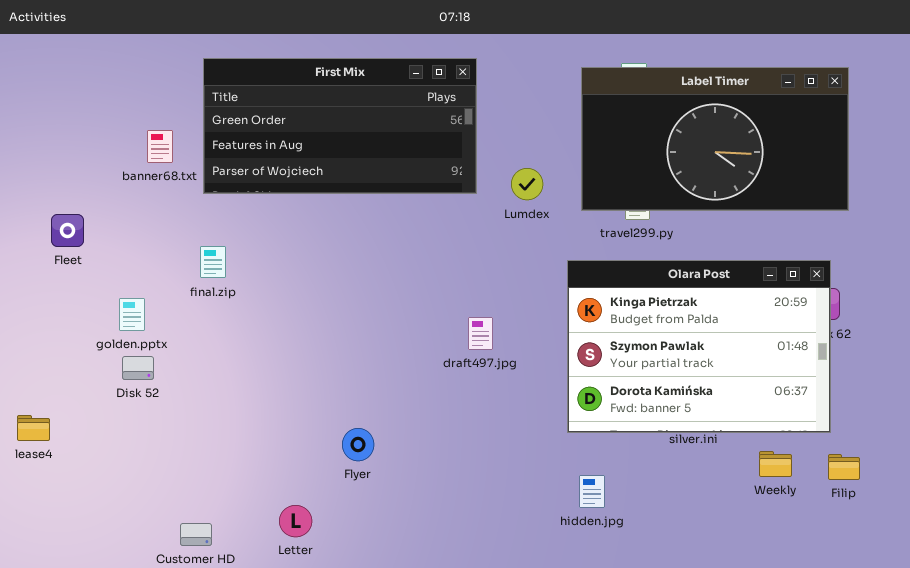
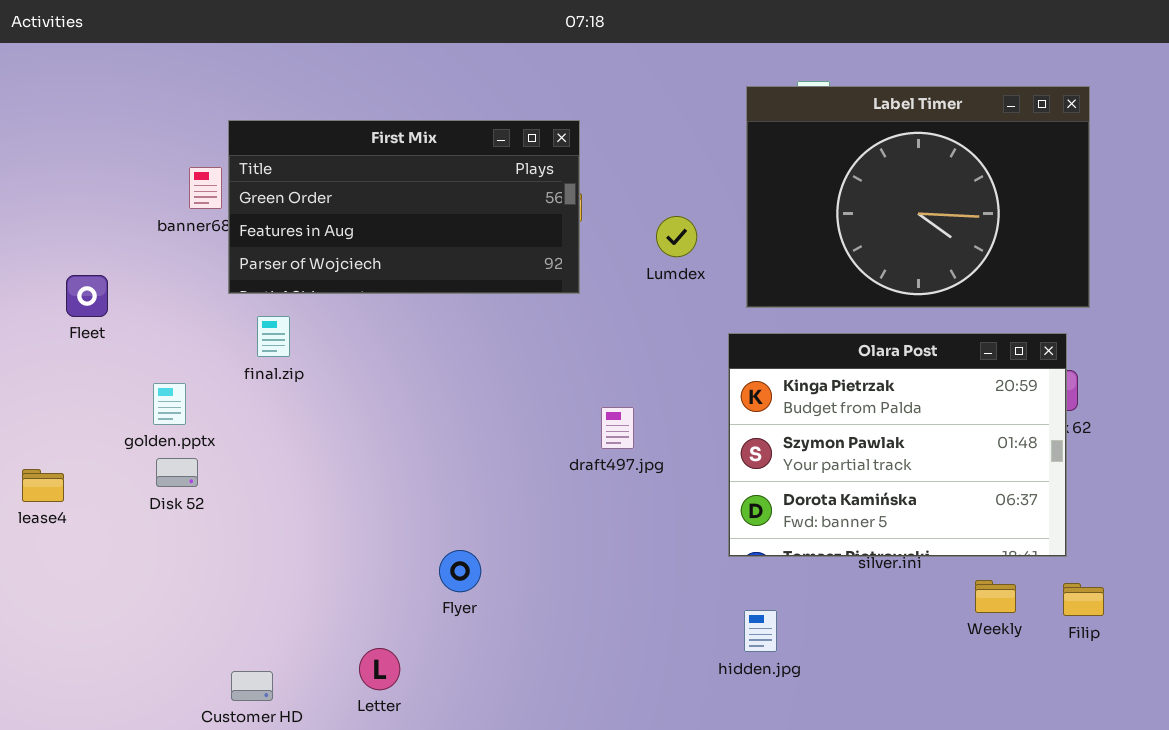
First Mix: [203,58,477,194] -> [228,120,580,294], moved
Label Timer: [581,67,849,211] -> [746,86,1090,308], resized
lease4: [17,415,50,441] -> [22,469,64,502], moved

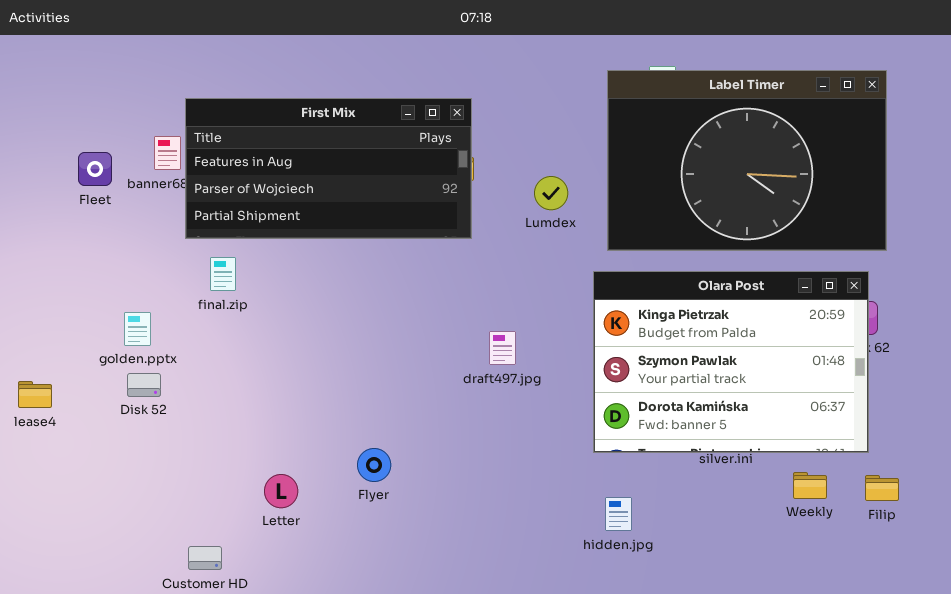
First Mix: [228,120,580,294] -> [185,98,472,239], scrolled down 1 row
Fleet: [66,275,108,317] -> [78,152,112,186], moved
Letter: [359,648,400,690] -> [264,474,298,508], moved

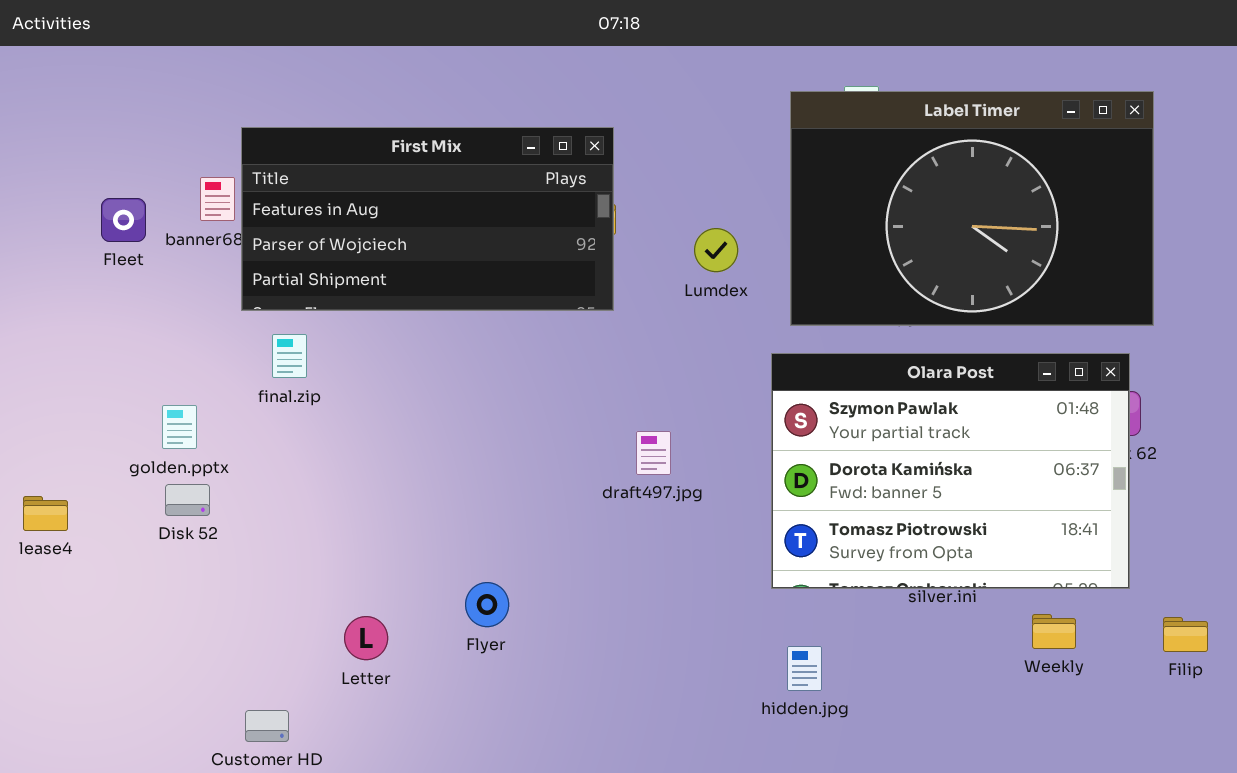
Olara Post: [593,271,869,453] -> [771,353,1130,589], scrolled down 1 row
Filip: [865,475,899,501] -> [1163,617,1208,652], moved

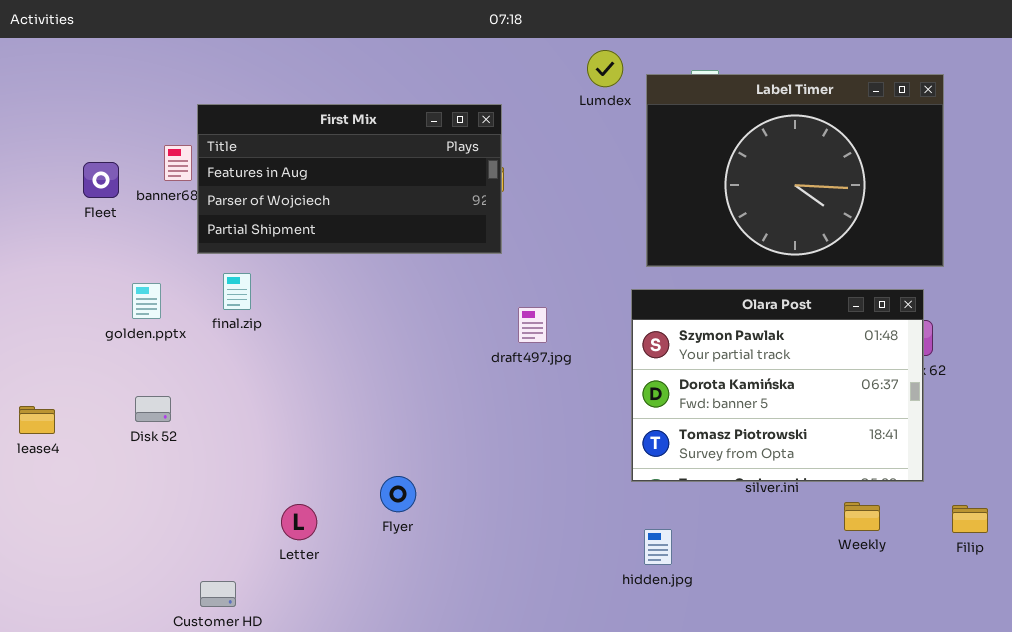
Lumdex: [694,228,738,272] -> [587,50,623,87], moved
golden.pptx: [162,405,197,449] -> [132,283,161,319], moved
draft497.jpg: [636,431,671,475] -> [518,307,547,343], moved

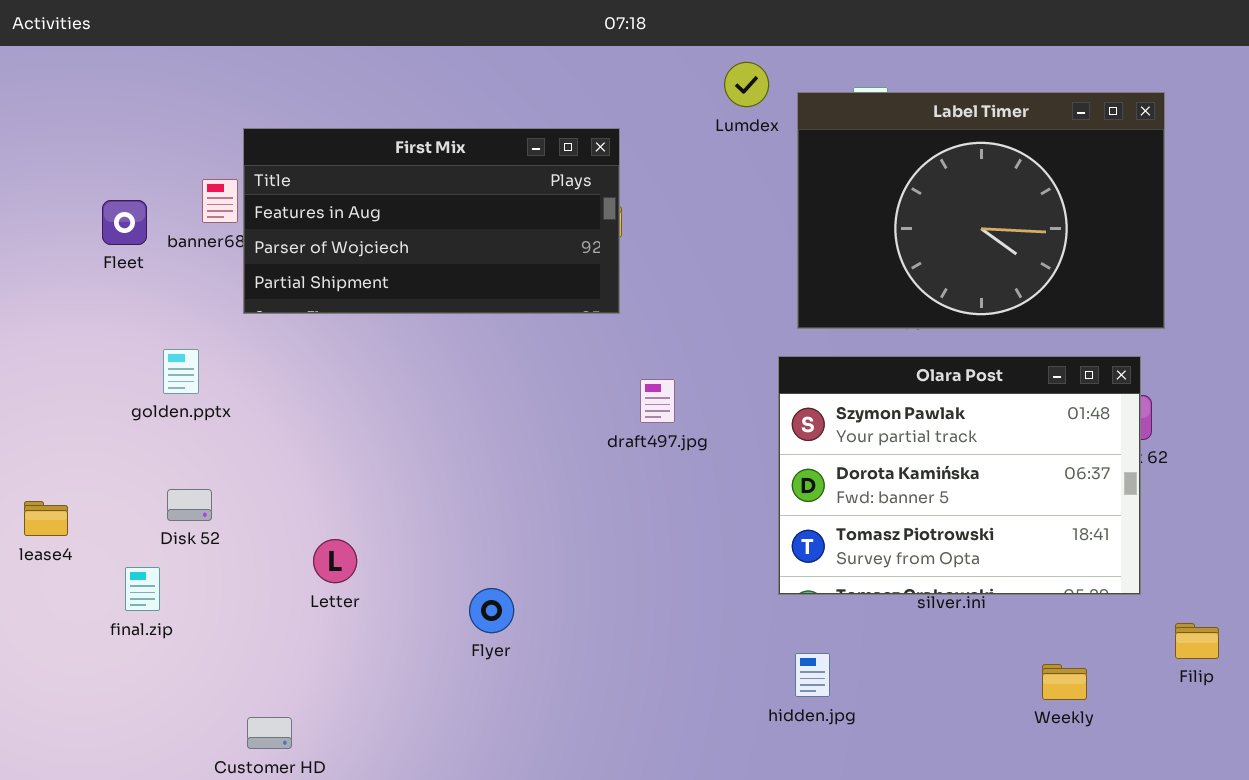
final.zip: [223,273,251,310] -> [125,567,160,611], moved
Weekly: [844,502,880,531] -> [1042,664,1087,700], moved
Letter: [281,504,317,540] -> [313,539,357,583], moved

